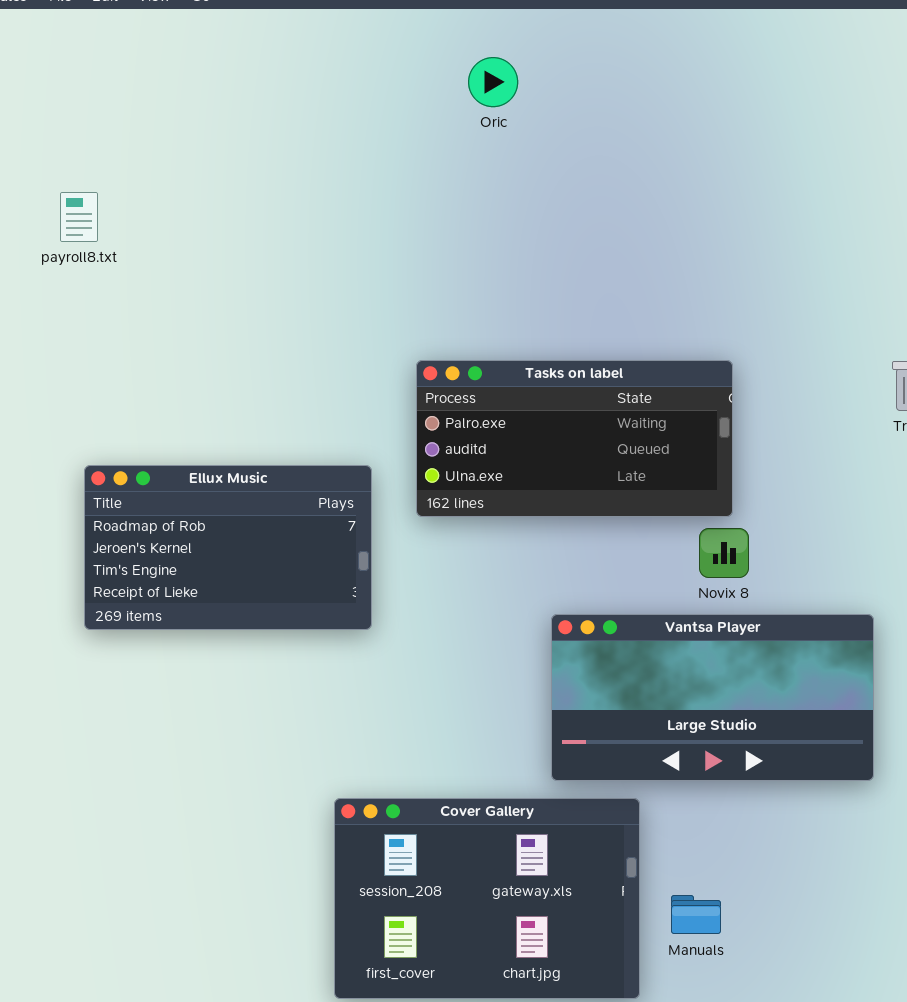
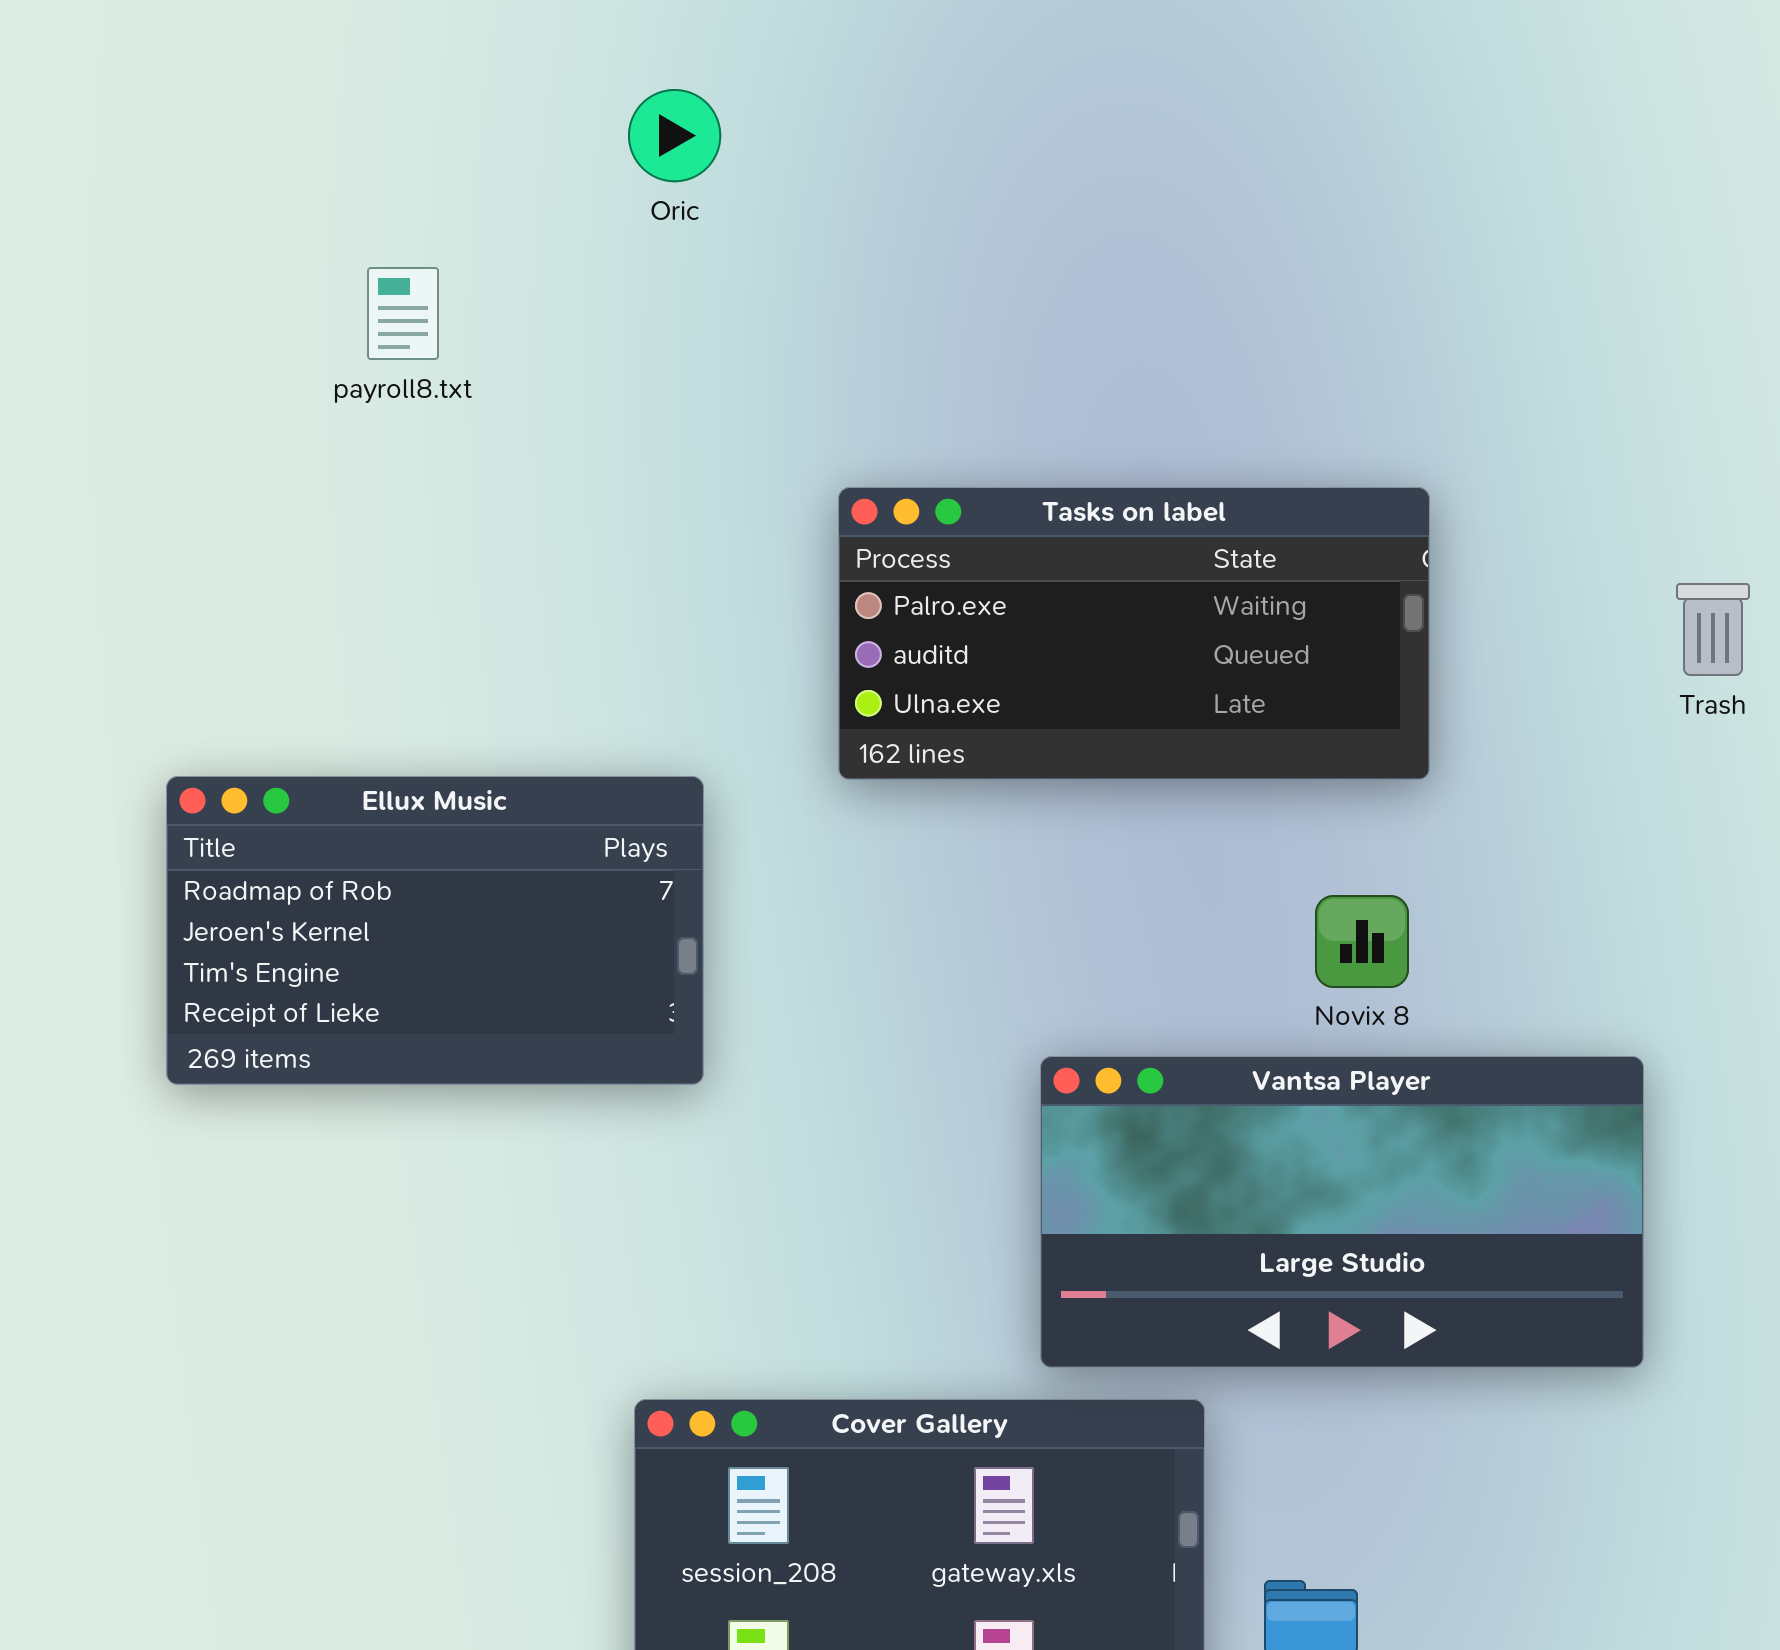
Oric: [468,57,518,107] -> [628,89,721,182], moved
payroll8.txt: [60,192,98,242] -> [367,267,439,360], moved
Tasks on label: [416,360,733,517] -> [838,487,1430,780], moved

